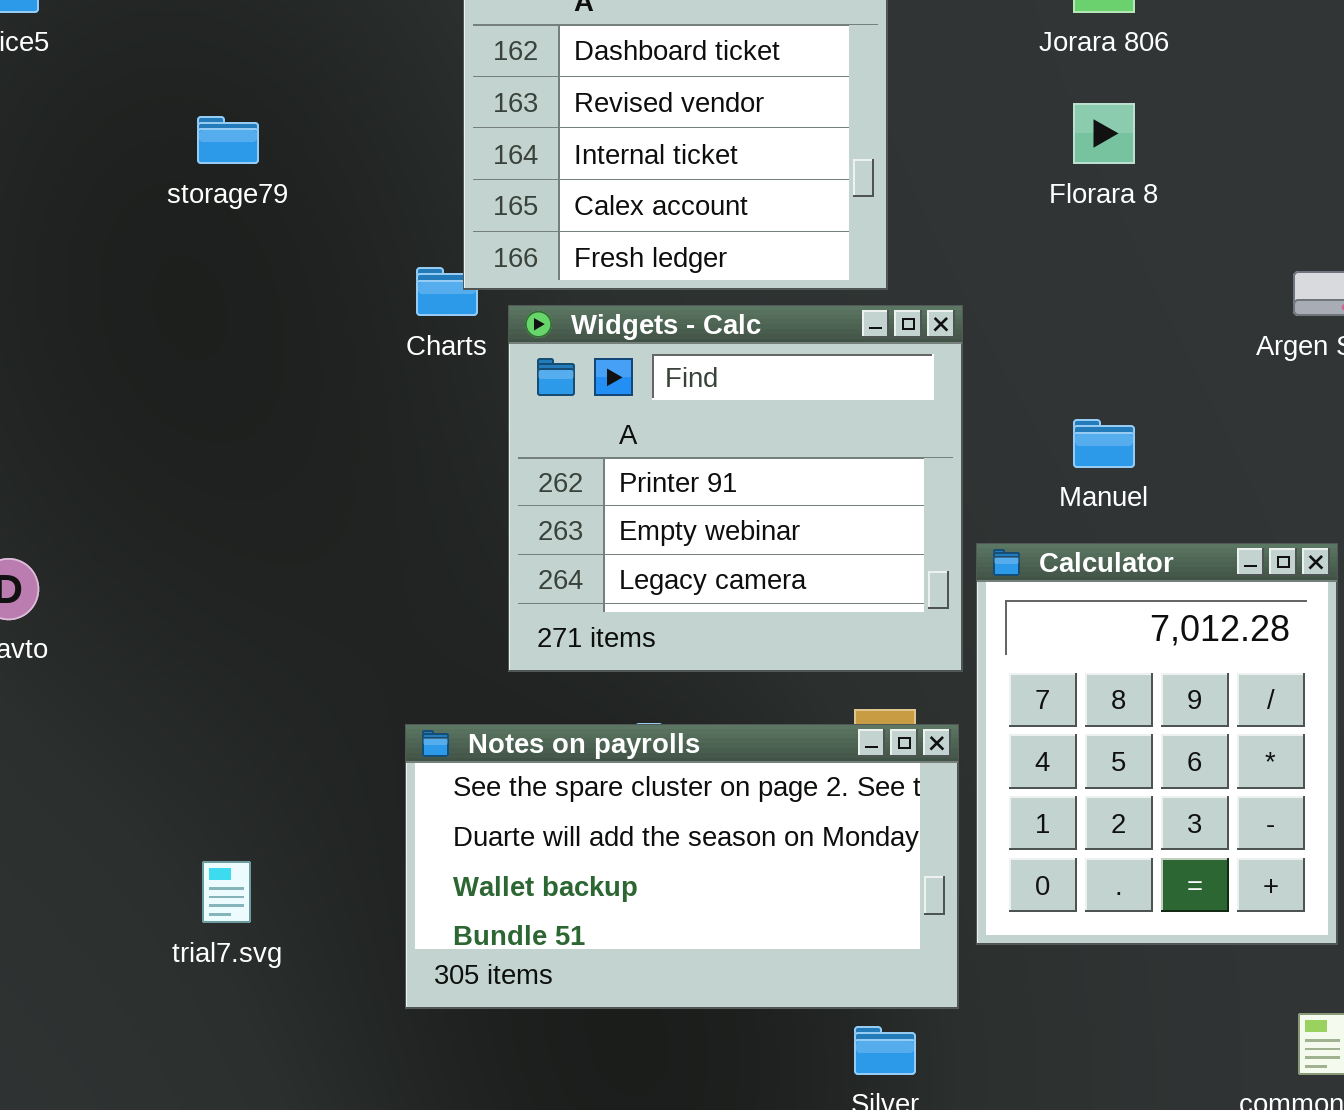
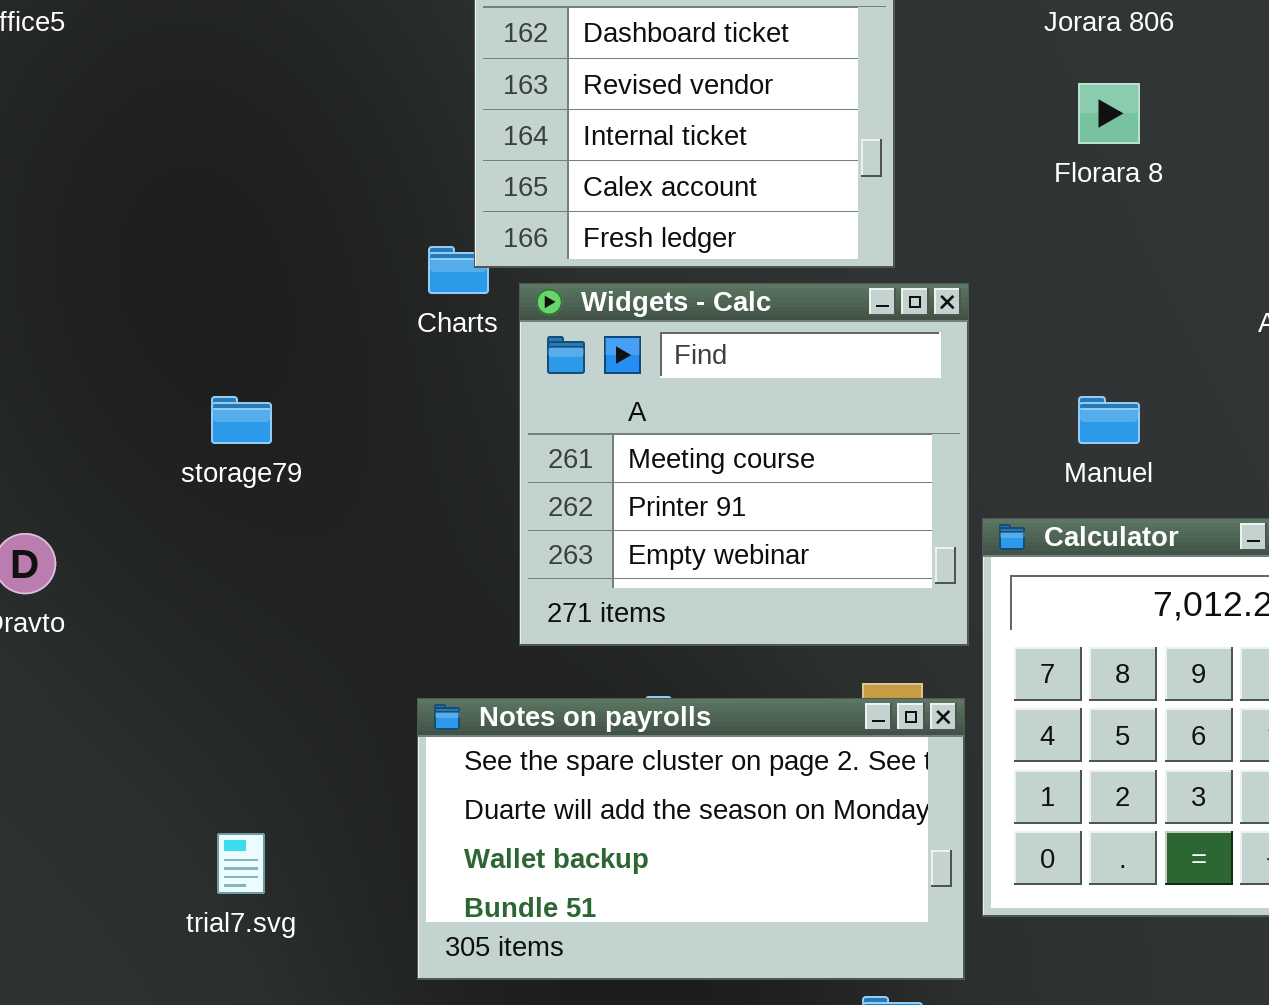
storage79: [197,116,259,164] -> [211,396,272,444], moved
Widgets - Calc: [508,305,963,672] -> [519,283,969,646], scrolled up 1 row

